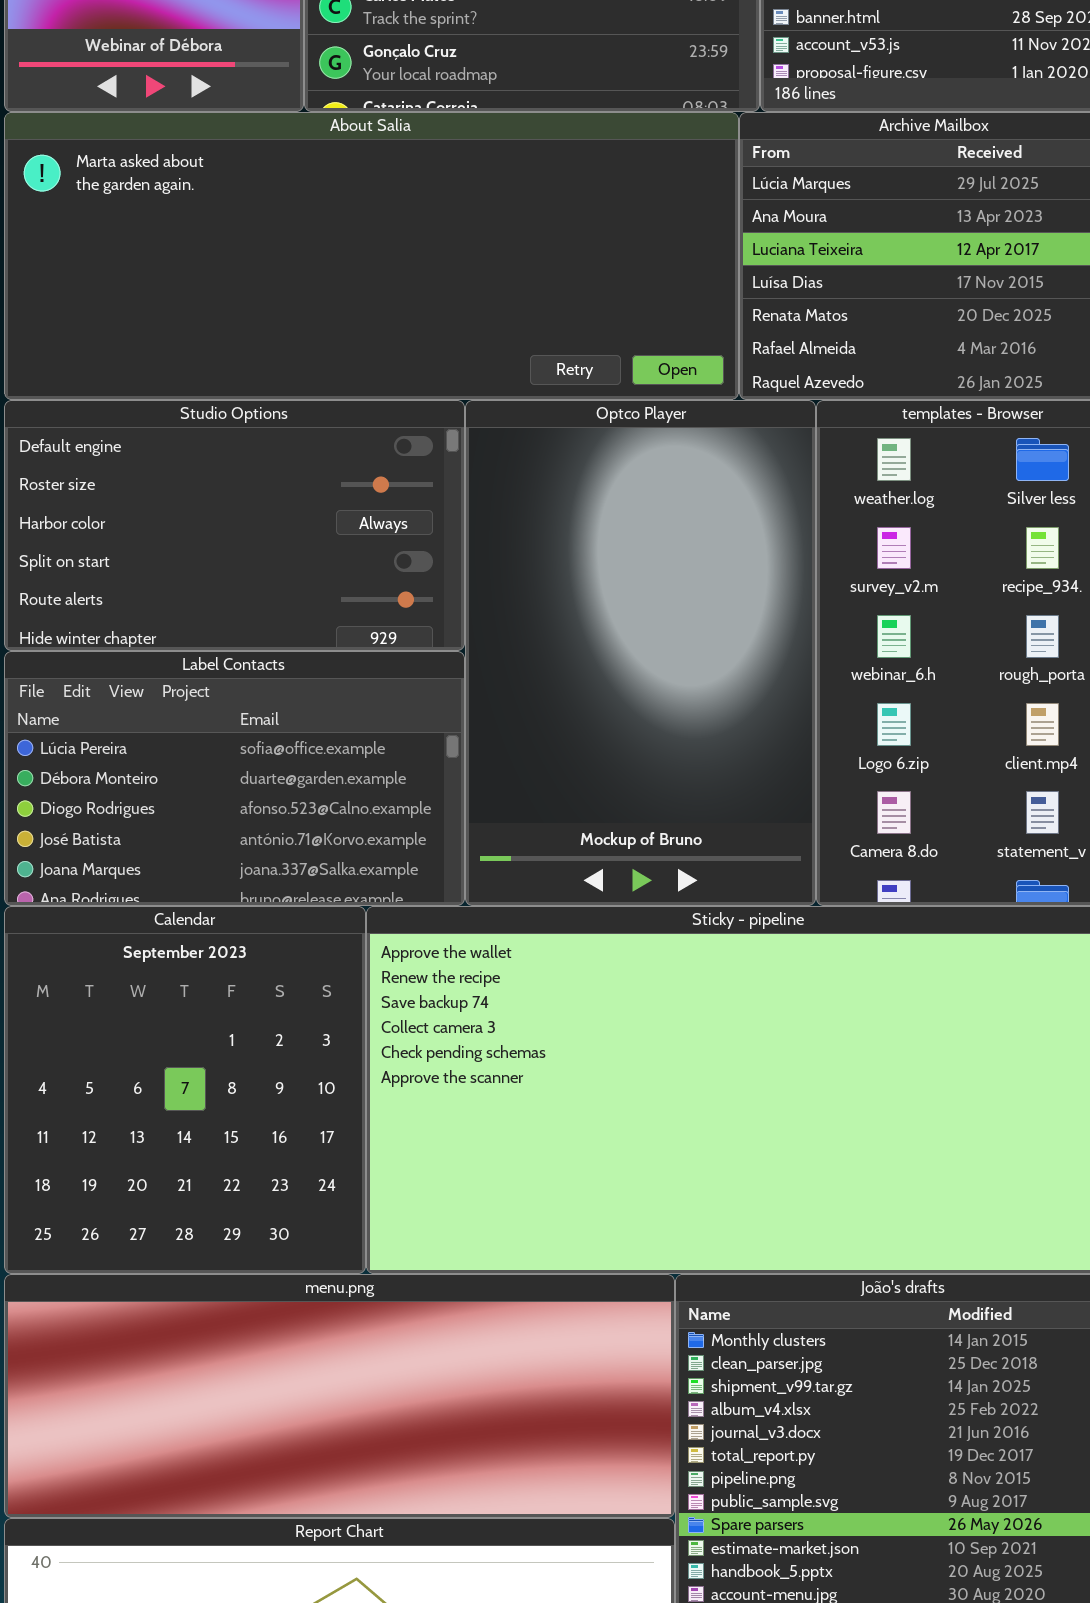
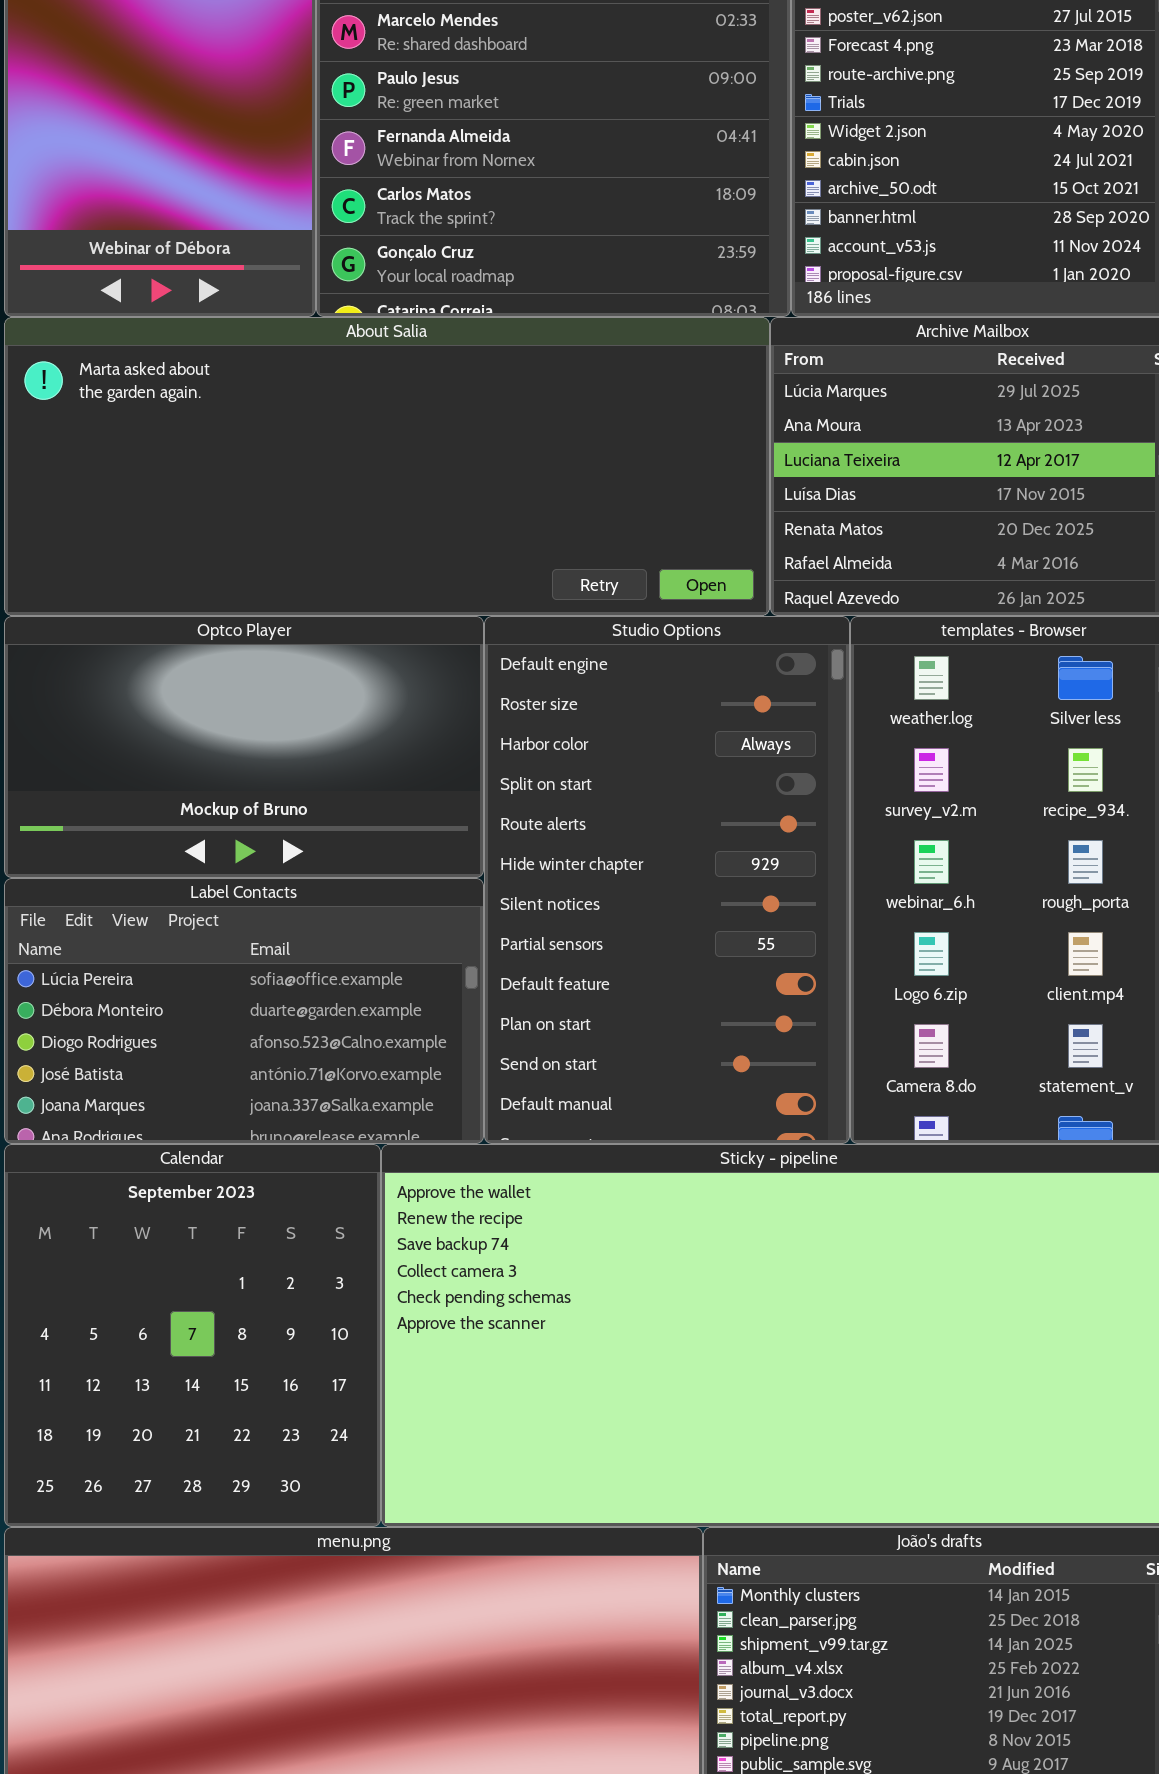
Studio Options: [4,400,465,651] -> [484,616,850,1144], moved, resized
Optco Player: [465,400,816,906] -> [4,616,484,878], moved, resized

